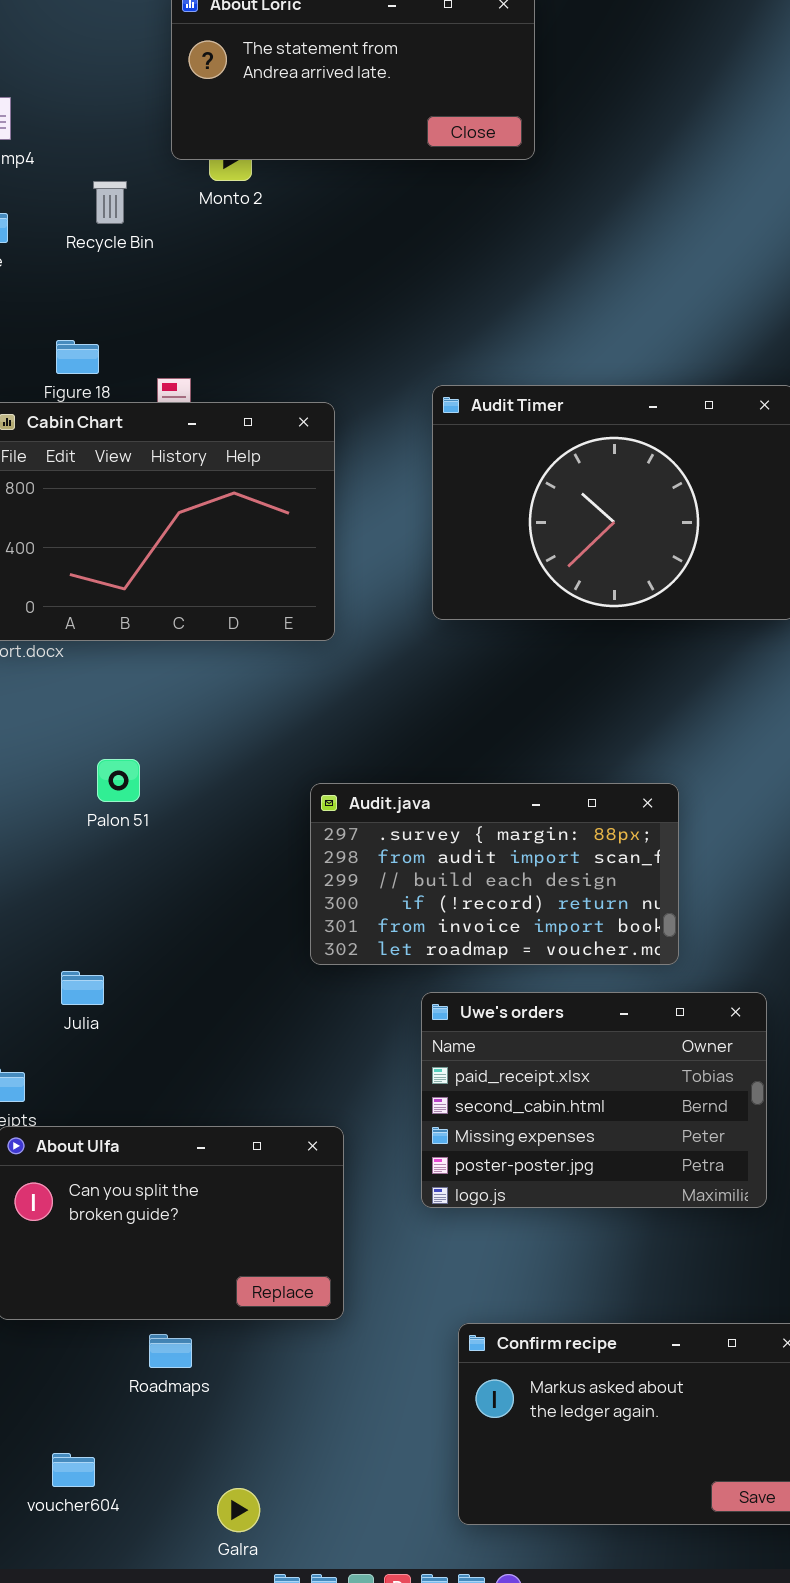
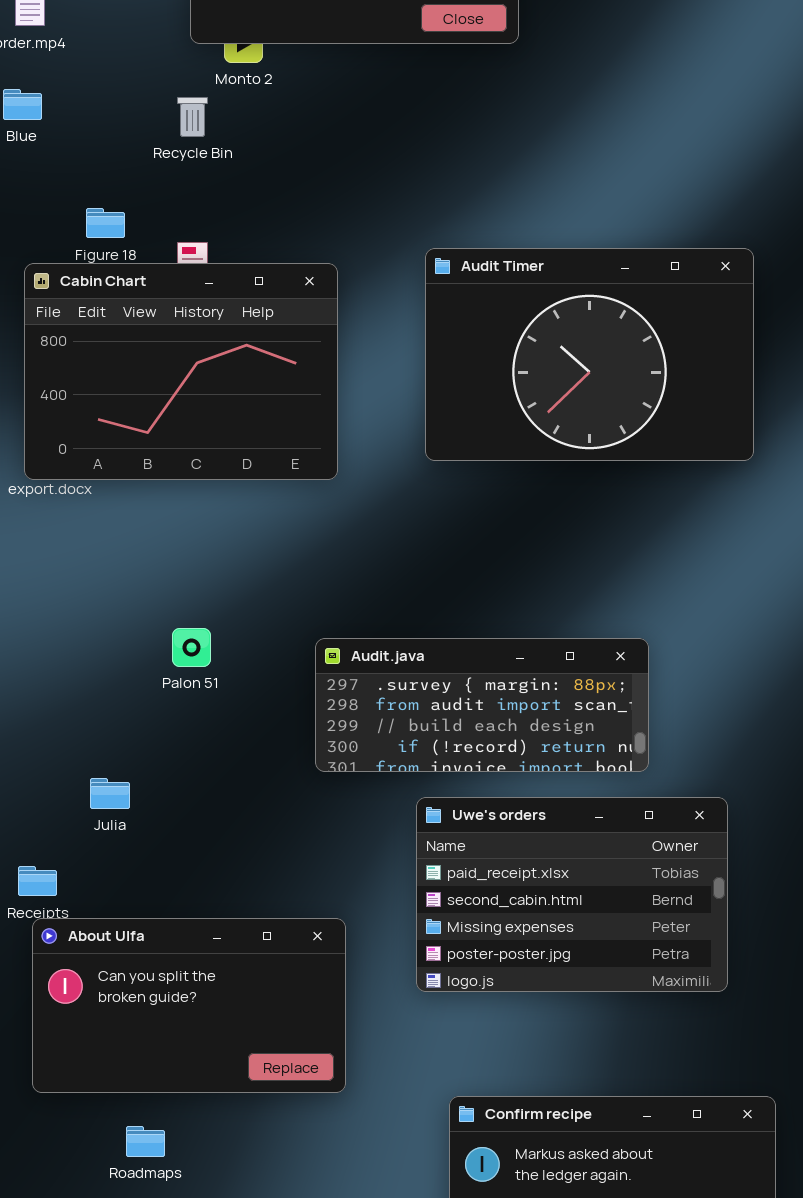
Recycle Bin: [93,181,127,224] -> [177,97,208,137], moved
Palon 51: [97,759,140,802] -> [172,628,211,667], moved
Audit.java: [310,783,679,965] -> [315,638,649,772], resized
Roadmaps: [149,1334,192,1368] -> [126,1126,165,1157], moved

